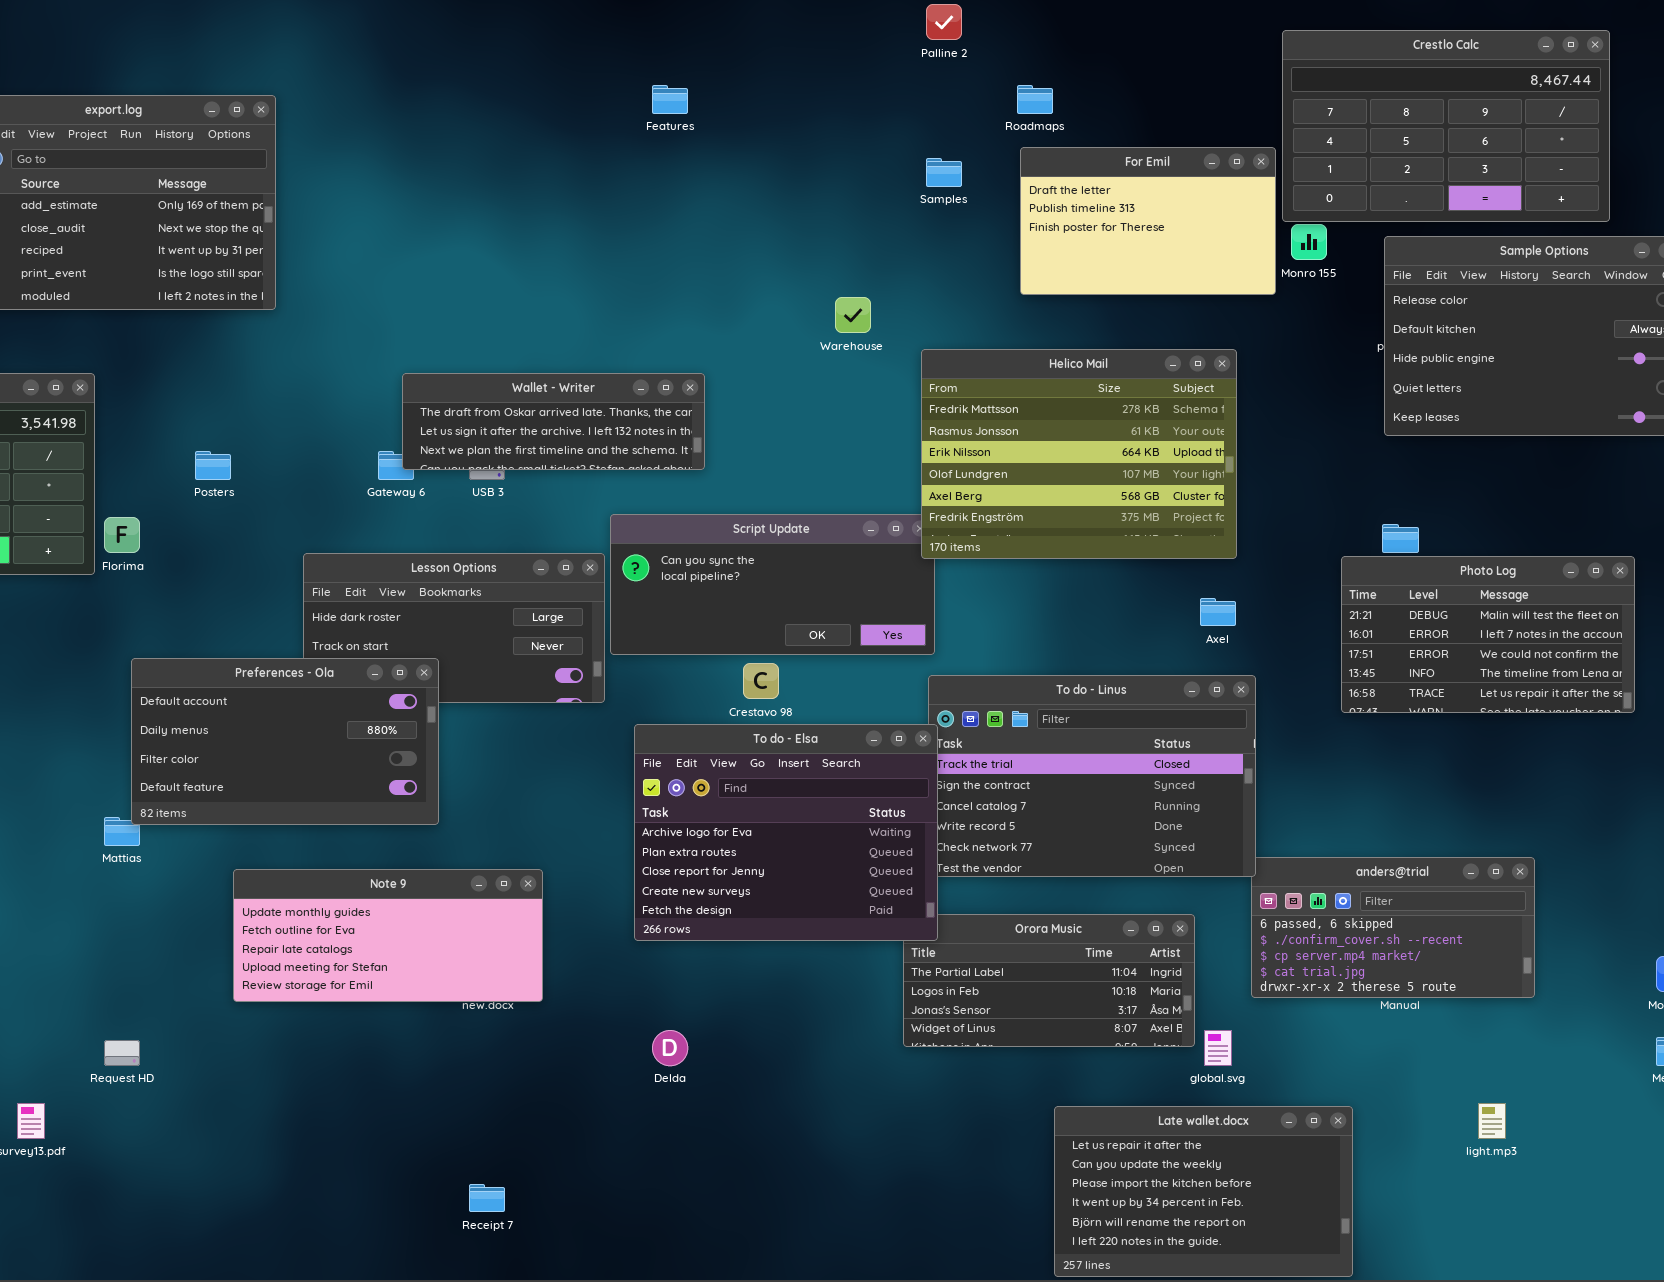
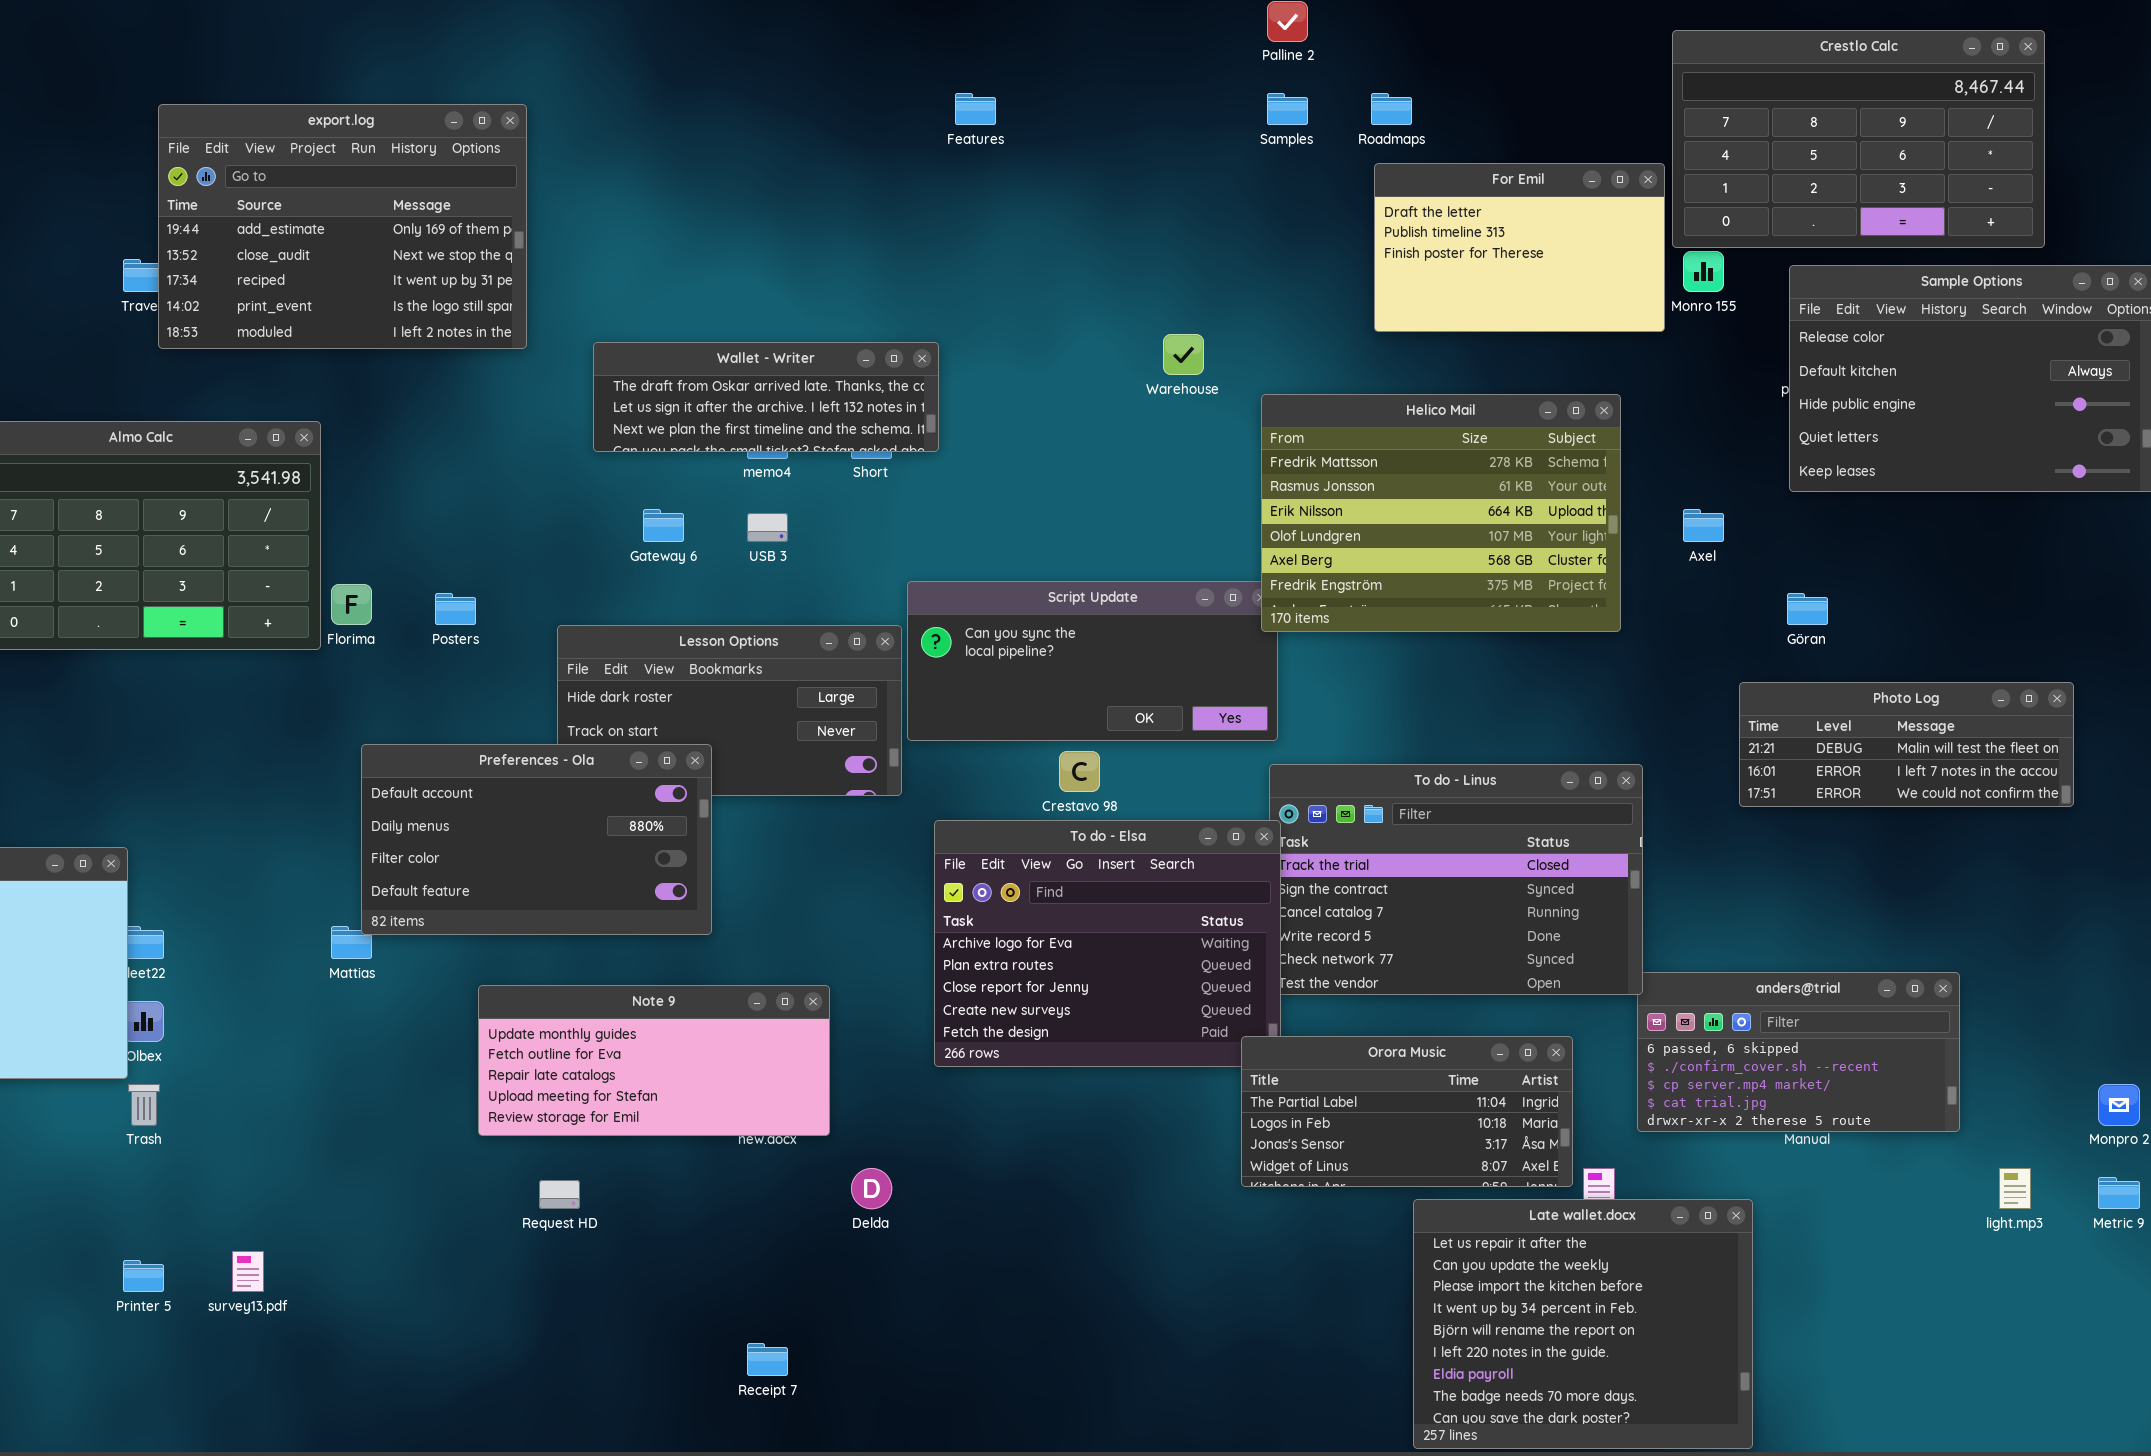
Samples: [926,158,962,187] -> [1267,93,1308,125], moved
Wallet - Writer: [402,373,705,470] -> [593,342,939,452], moved
Posters: [195,451,231,480] -> [435,593,476,625], moved
Photo Log: [1341,556,1635,713] -> [1739,682,2074,807], resized
Axel: [1200,598,1236,626] -> [1683,509,1724,542], moved
Orora Music: [903,914,1195,1047] -> [1241,1036,1573,1187], raised
Delda: [652,1030,688,1066] -> [851,1168,892,1209], moved
Request HD: [104,1040,140,1066] -> [539,1180,580,1209], moved
light.mp3: [1478,1103,1506,1139] -> [1999,1168,2031,1209], moved
Late wallet.docx: [1054,1106,1353,1277] -> [1413,1199,1753,1449], resized

